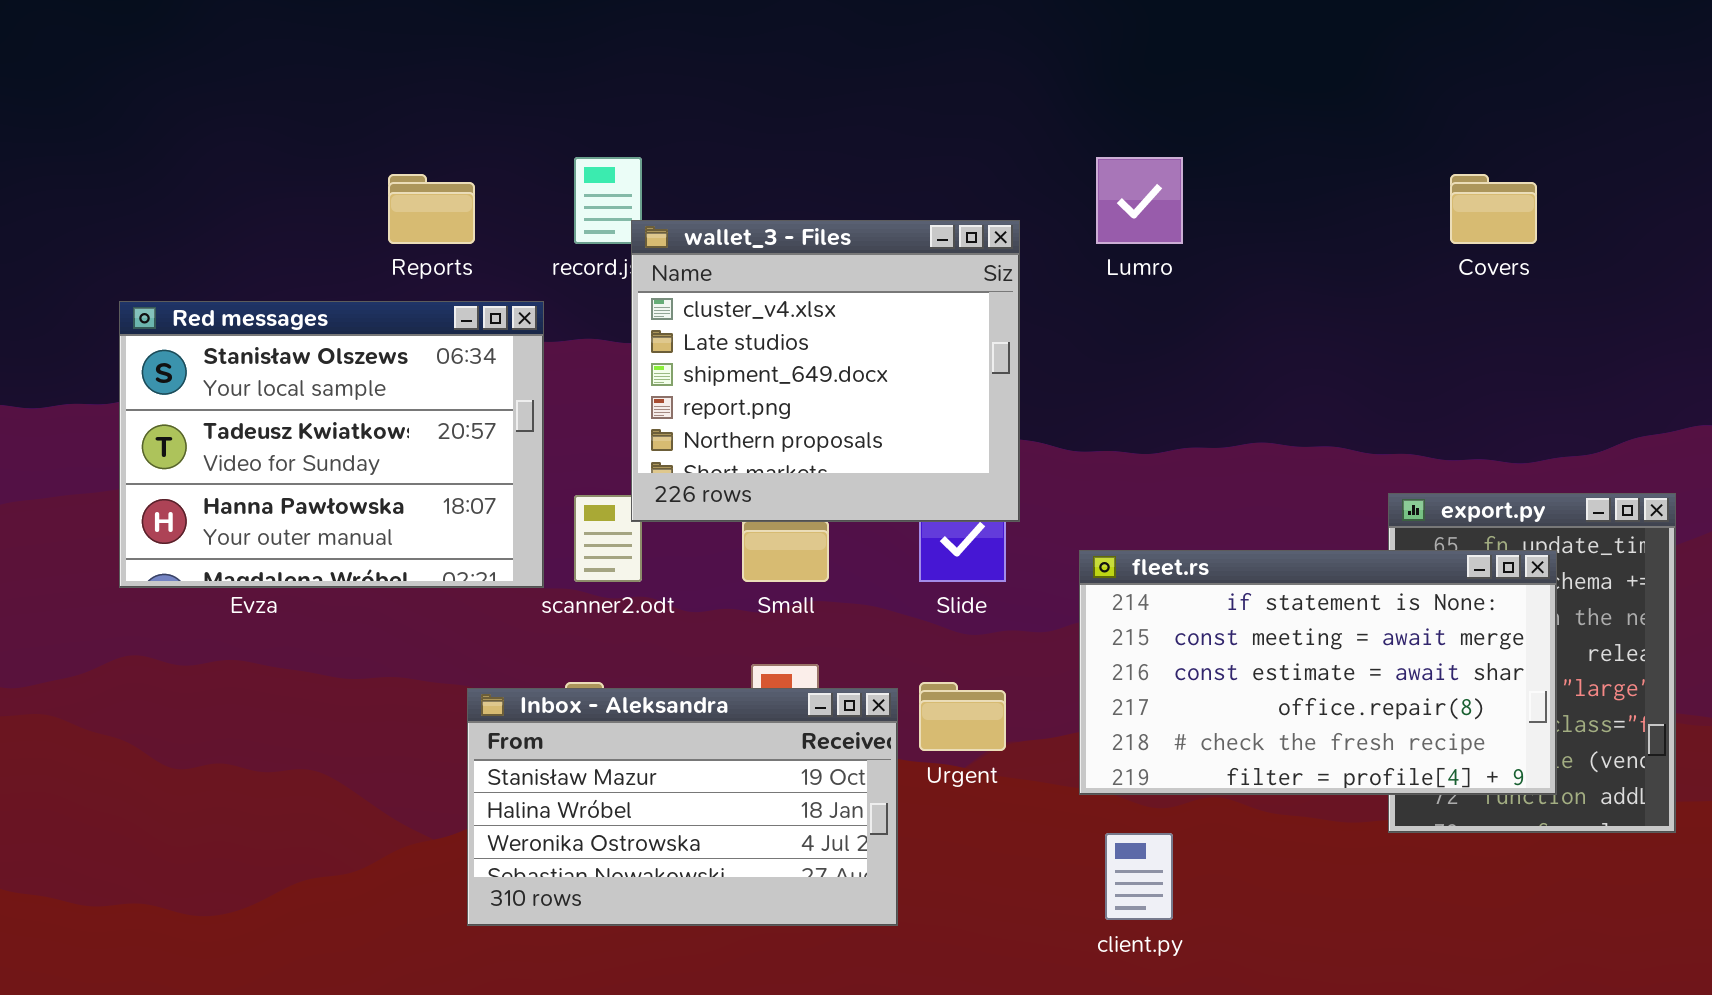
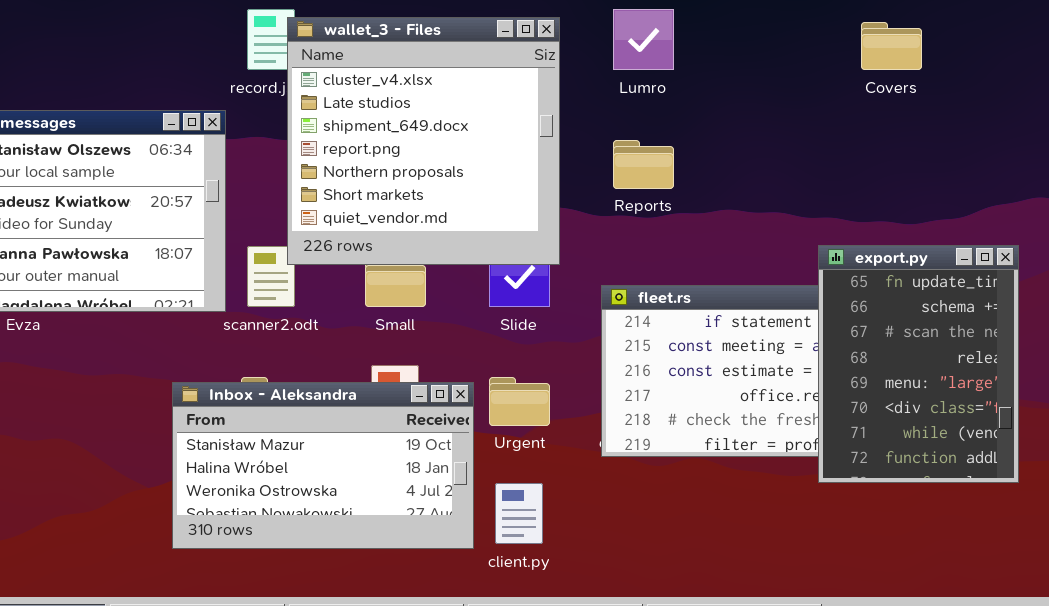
Reports: [388,174,475,244] -> [613,140,674,189], moved
wallet_3 - Files: [631,220,1020,522] -> [287,17,560,265], resized
export.py: [1388,493,1676,833] -> [818,245,1019,483], raised
client.py: [1105,833,1173,920] -> [495,483,543,544], moved

